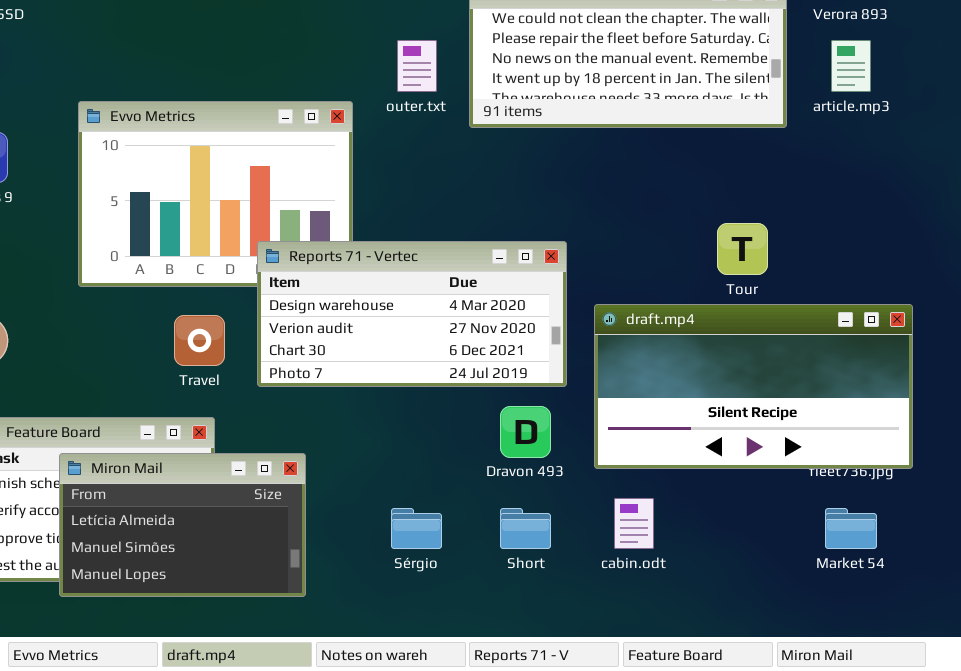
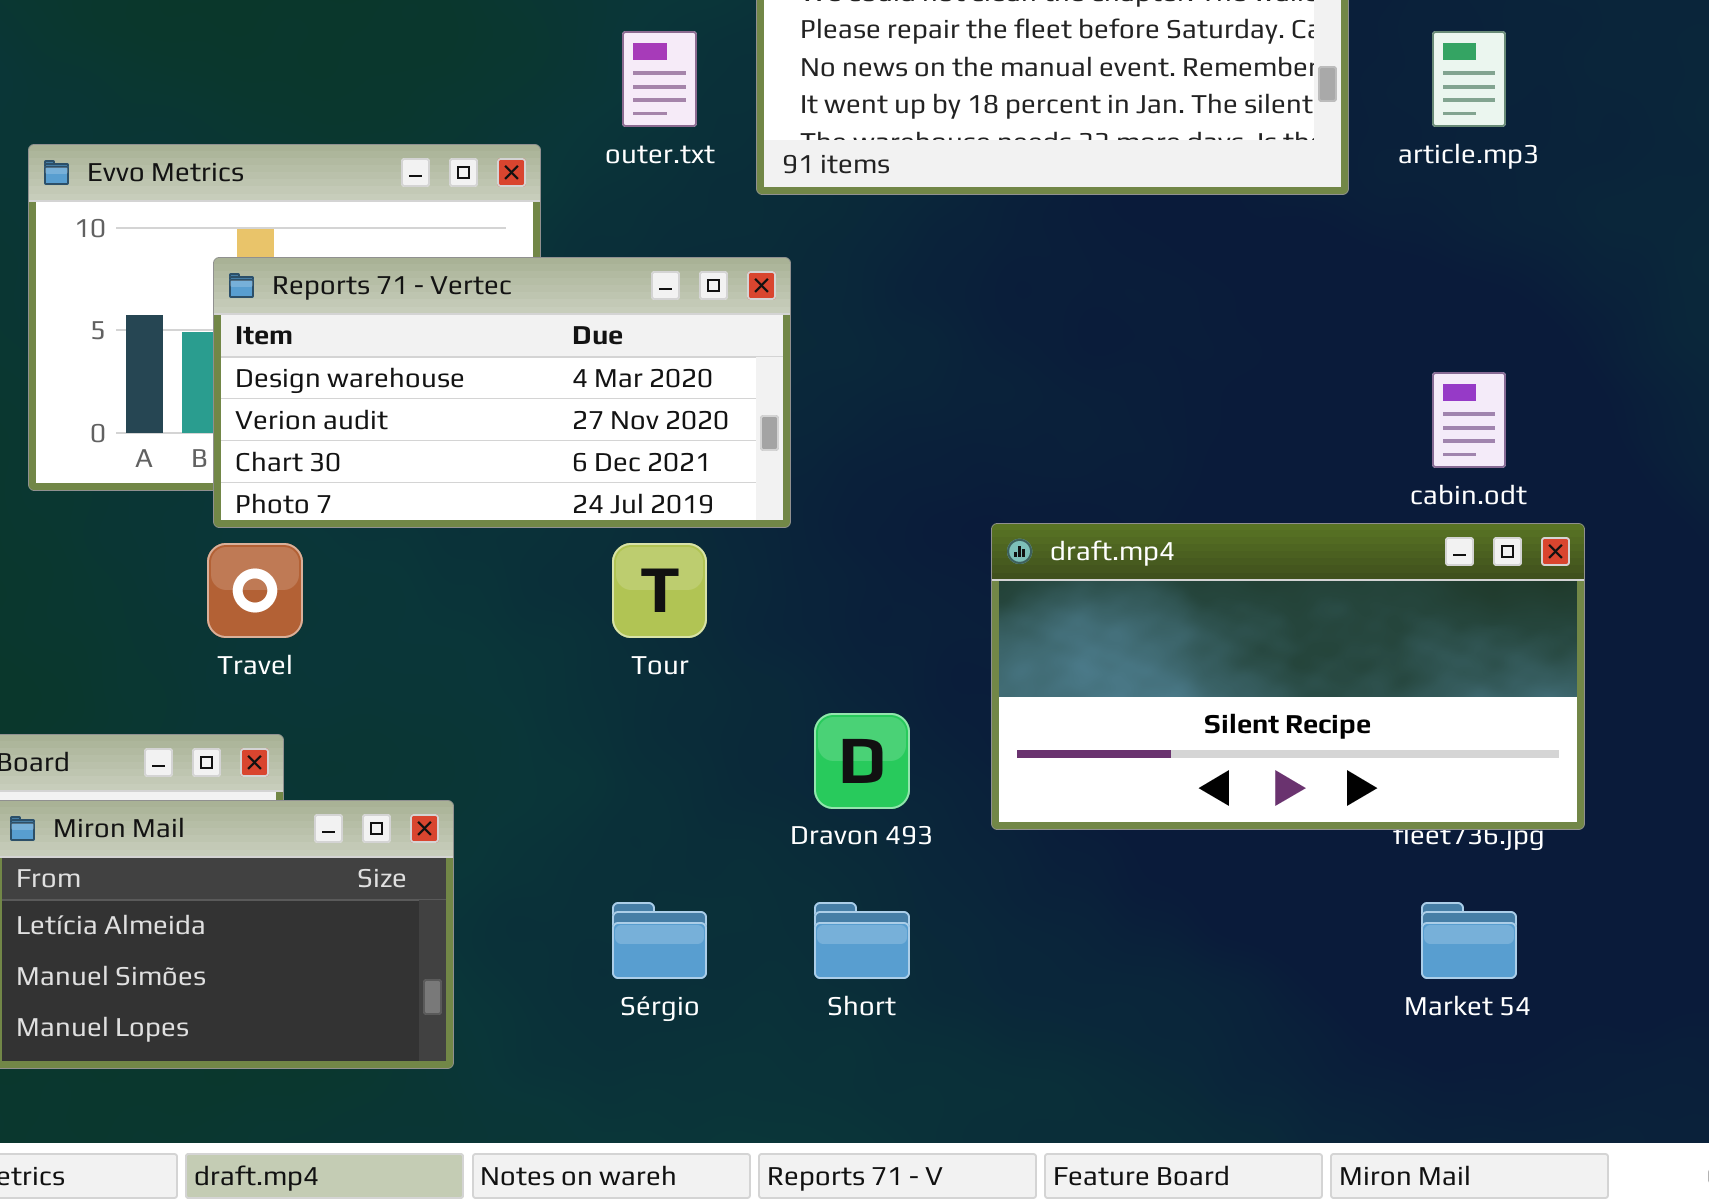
Tour: [717,223,768,275] -> [612,543,707,638], moved
Reports 71 - Vertec: [257,241,567,387] -> [213,257,791,528], moved
cabin.odt: [614,498,654,549] -> [1432,372,1506,468], moved

